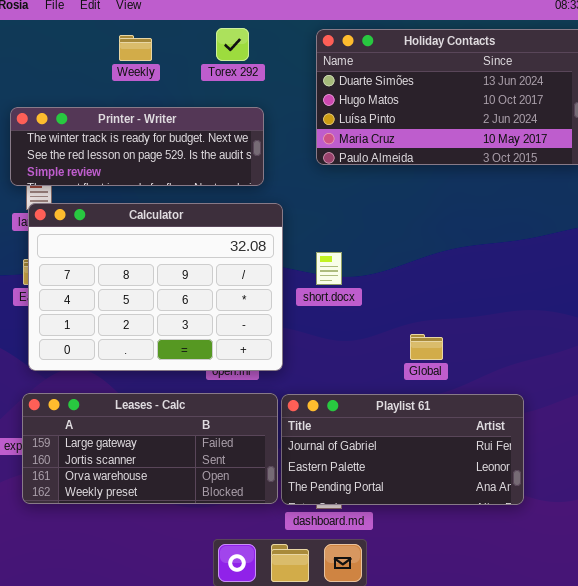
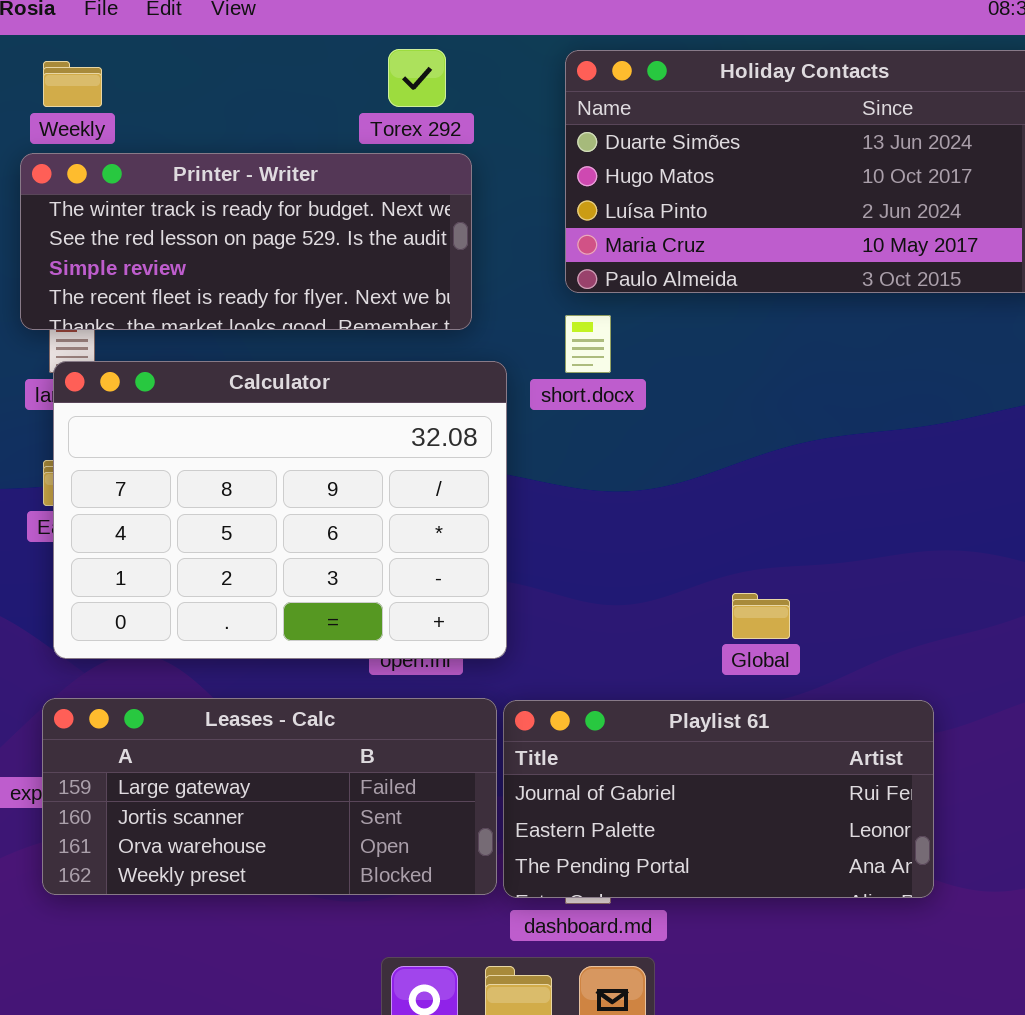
Weekly: [119,35,152,61] -> [43,61,102,107], moved
Printer - Writer: [10,107,264,186] -> [20,153,472,330], resized
short.docx: [316,252,342,285] -> [565,315,611,373], moved

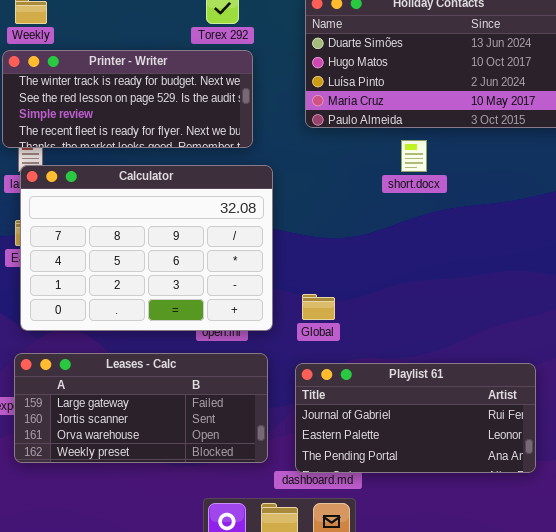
short.docx: [565,315,611,373] -> [401,140,427,172], moved
Global: [732,593,790,639] -> [302,294,335,320], moved
Playlist 61: [503,700,934,898] -> [295,363,536,473], moved

